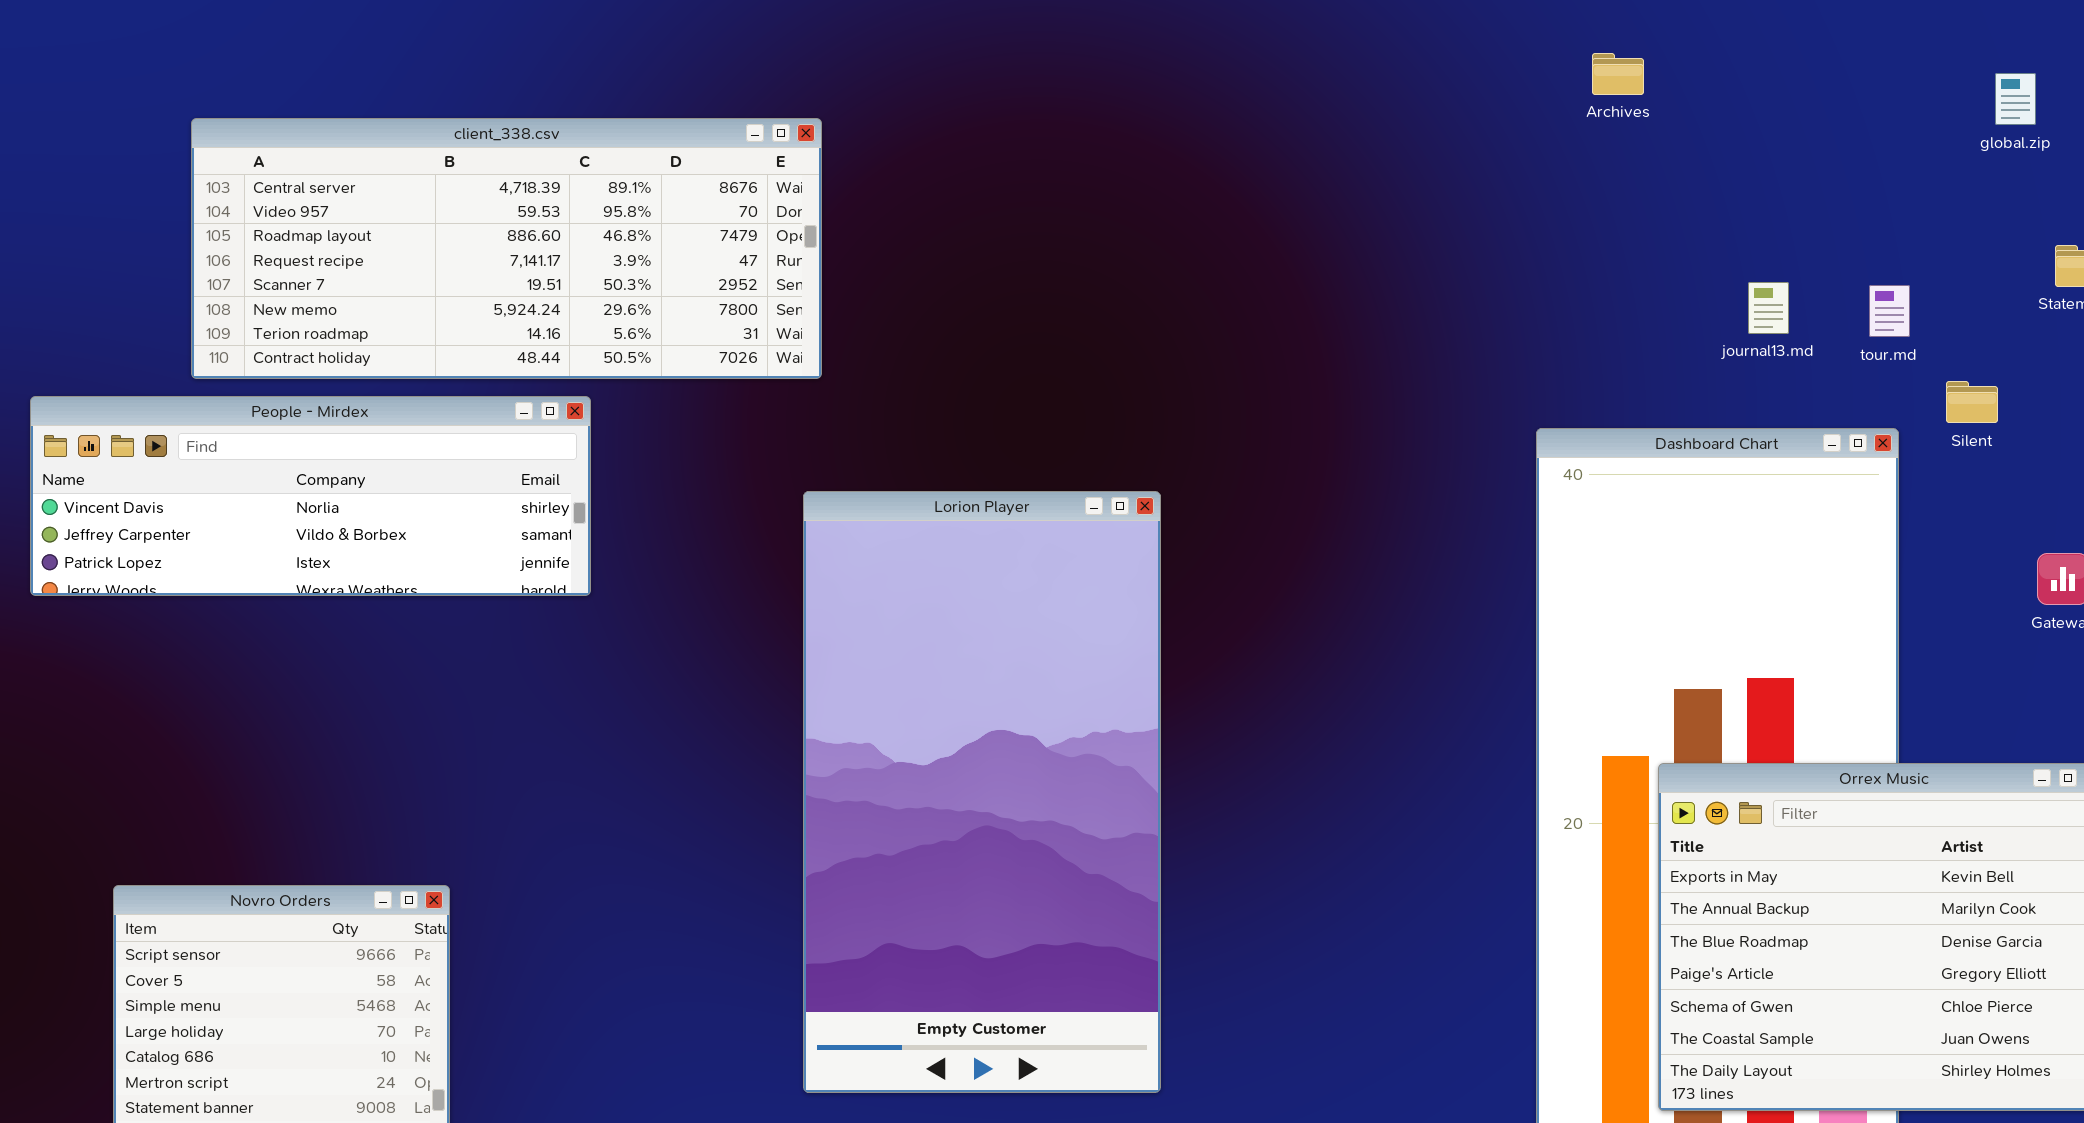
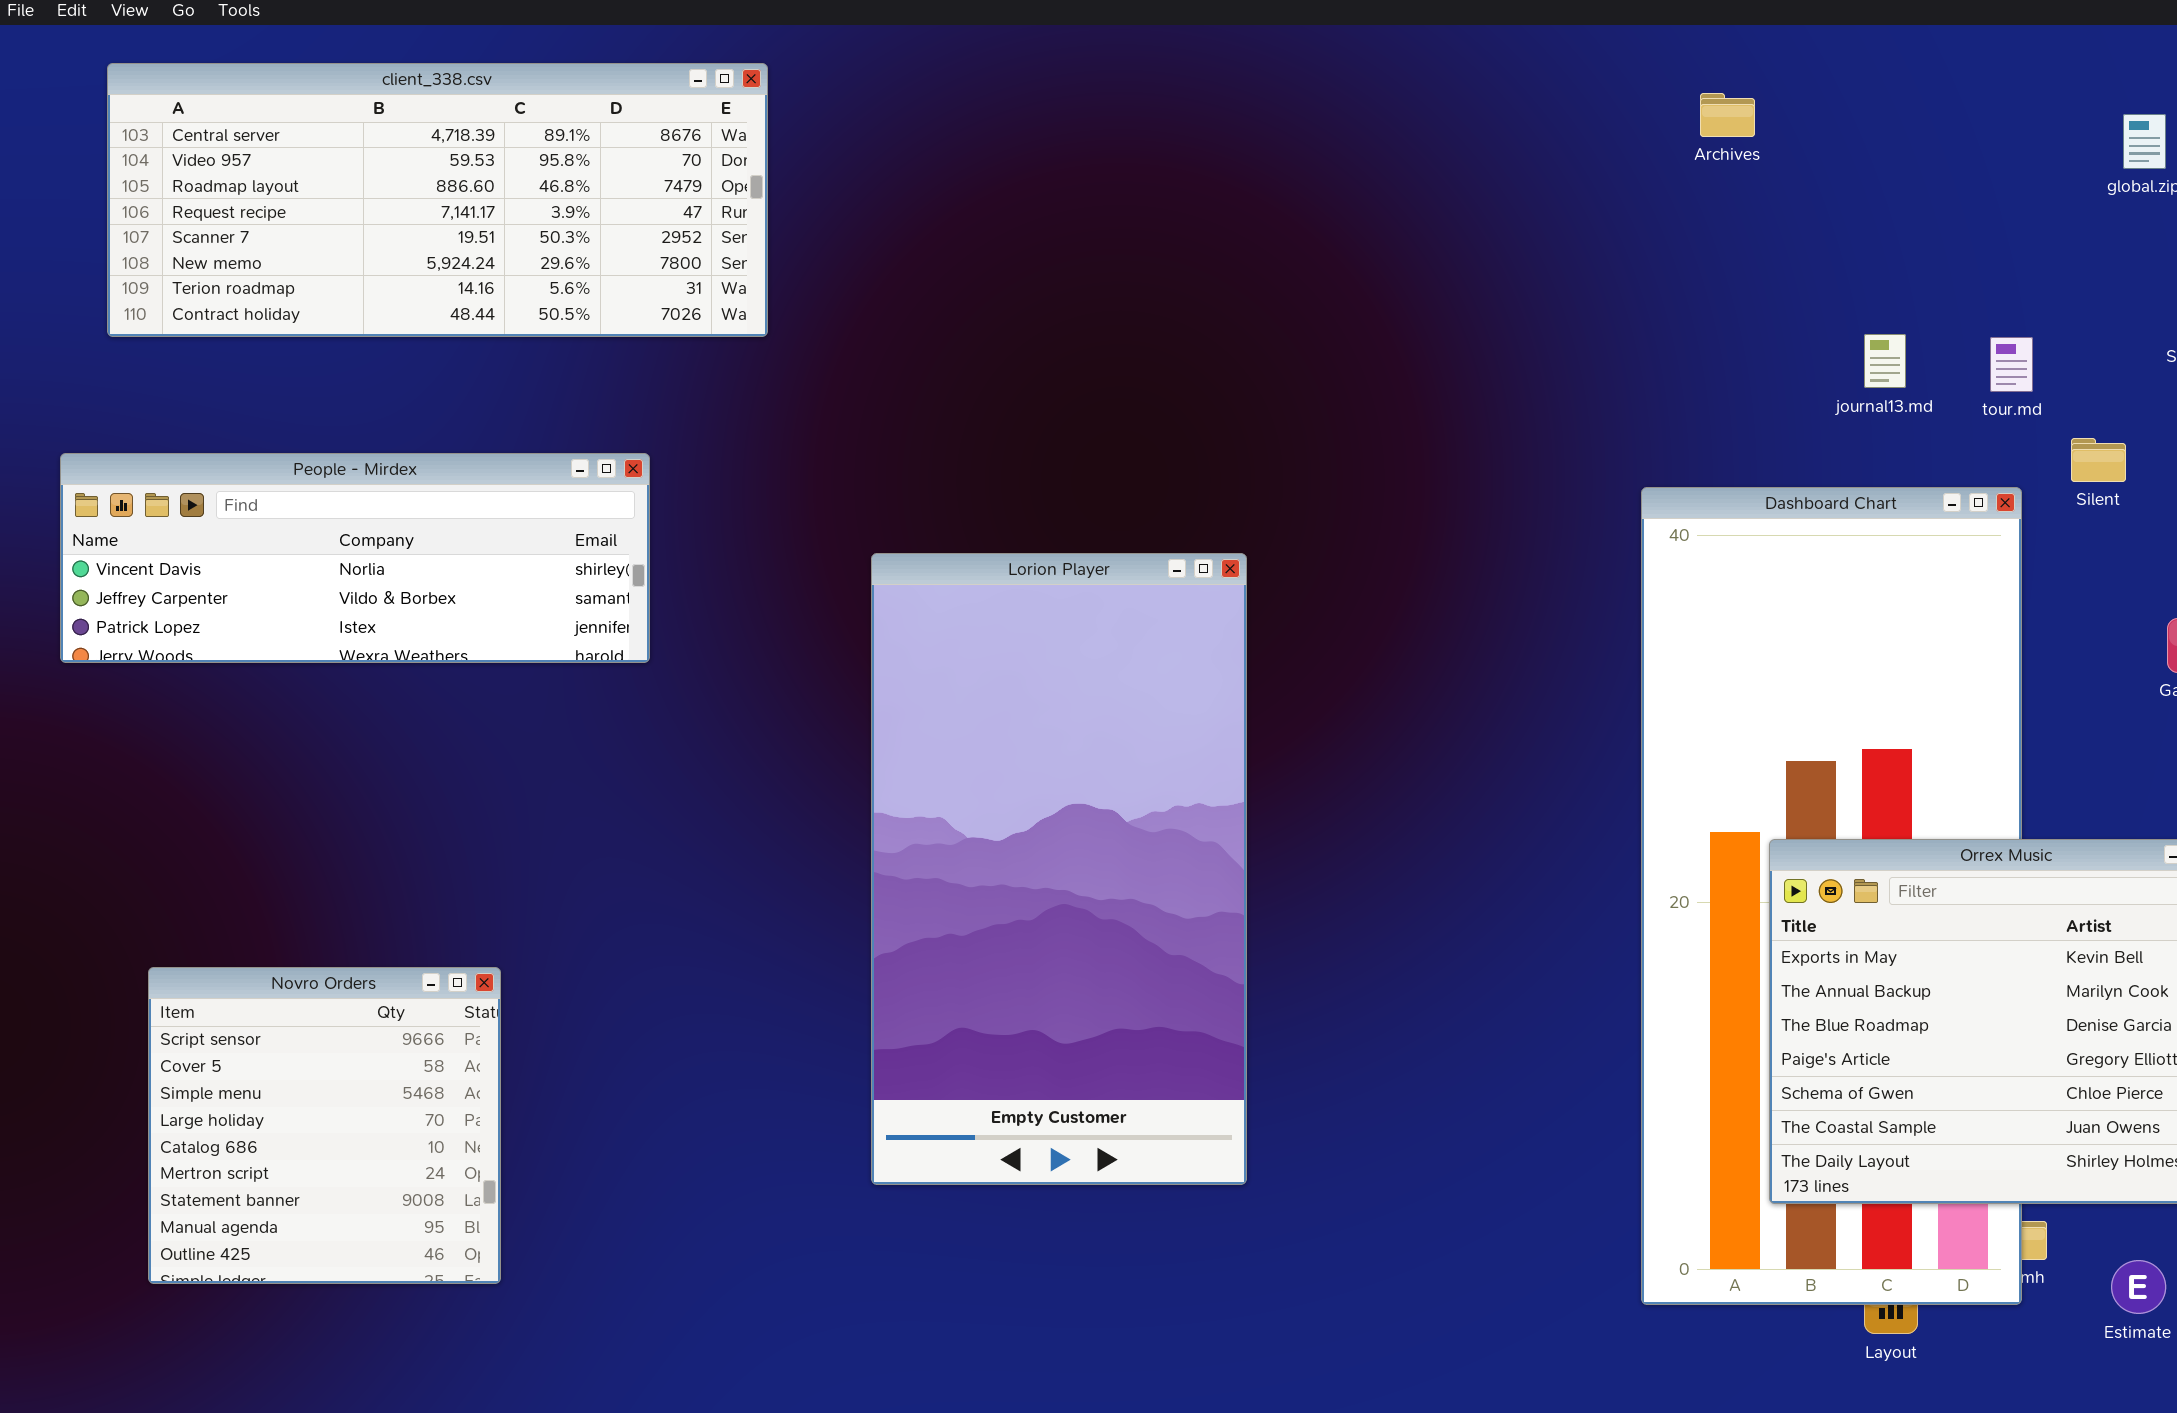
client_338.csv: [191,118,822,379] -> [107,63,768,337], moved

